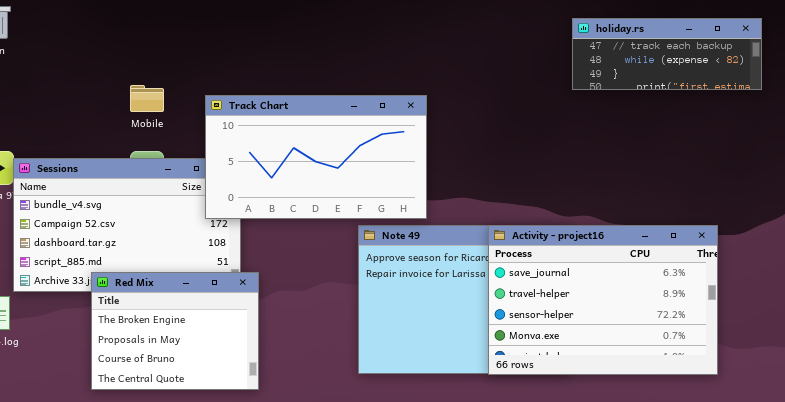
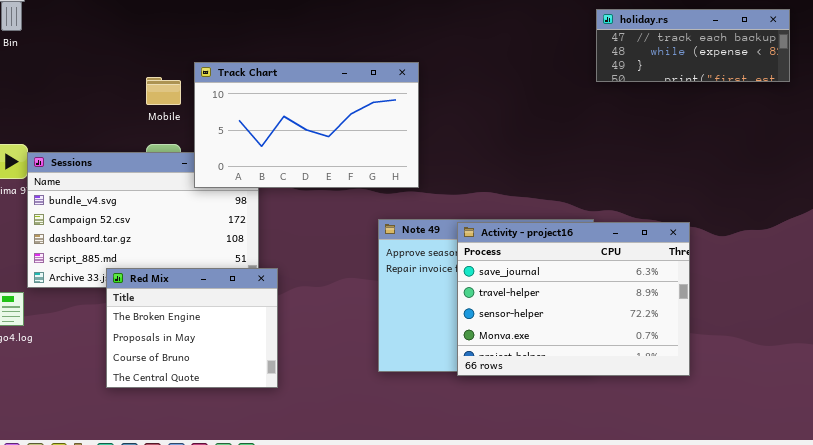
Track Chart: [205,95,427,219] -> [194,62,419,188], moved
Activity - project16: [488,225,718,375] -> [457,222,690,376], moved

